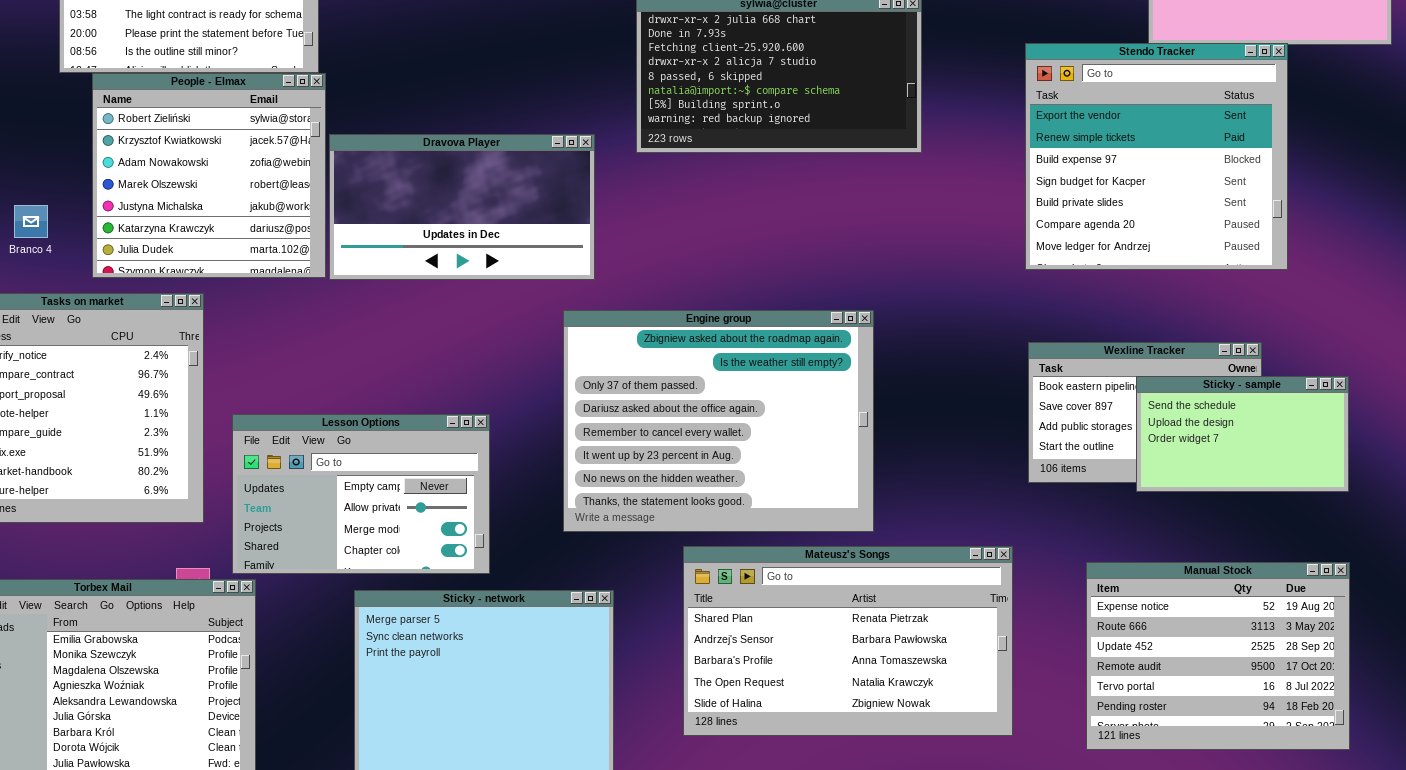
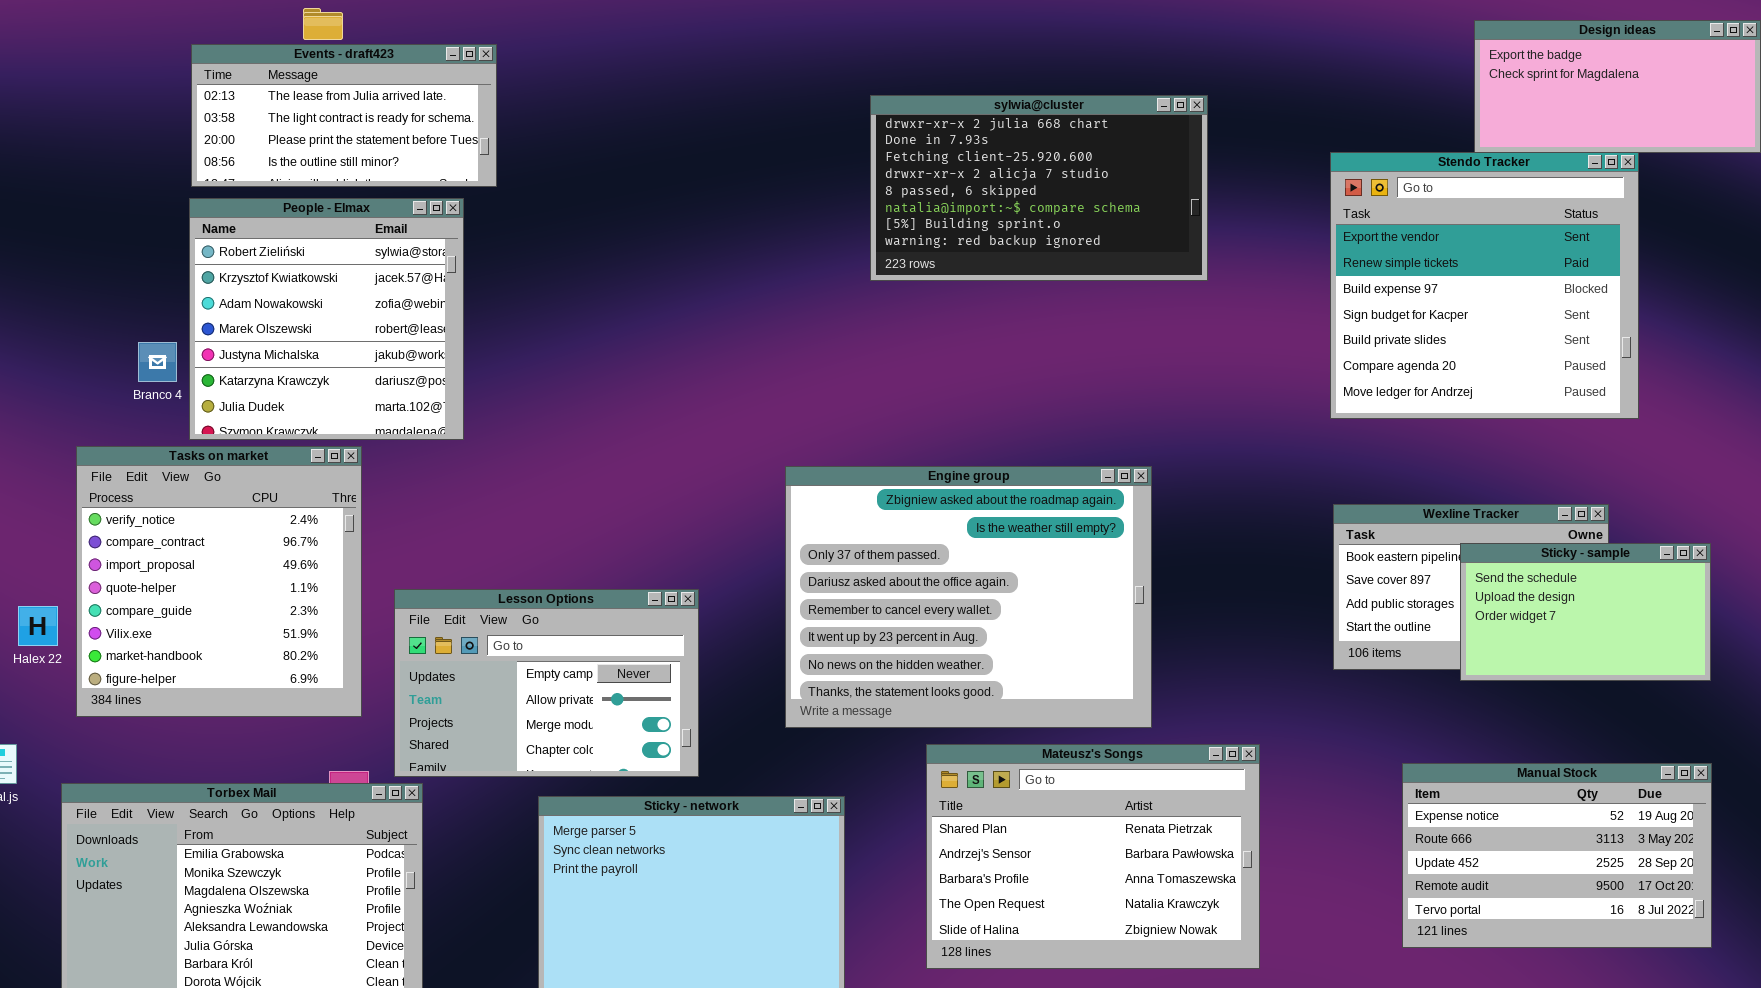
People - Elmax: [92,73,326,278] -> [189,198,464,440], moved
Dravova Player: [329,134,595,280] -> none, closed
Mateusz's Songs: [683,546,1013,736] -> [926,744,1260,969], resized
Manual Stock: [1086,562,1350,750] -> [1402,763,1712,948], resized

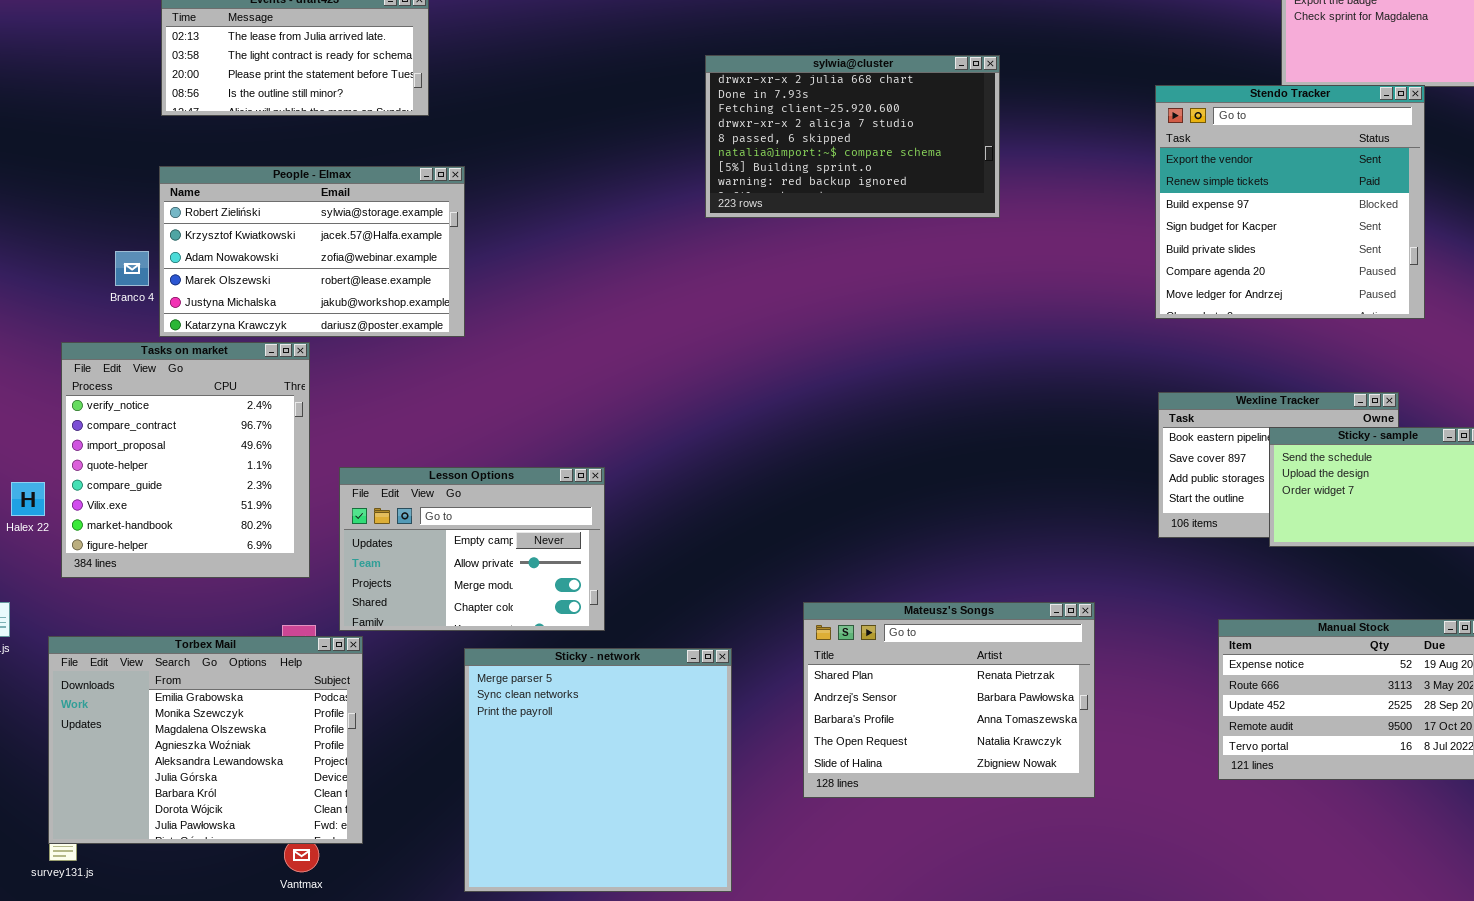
sylwia@cluster: [870,95,1208,281] -> [705,55,1000,218], moved
People - Elmax: [189,198,464,440] -> [159,166,465,337], resized
Engine group: [785,466,1152,728] -> none, closed

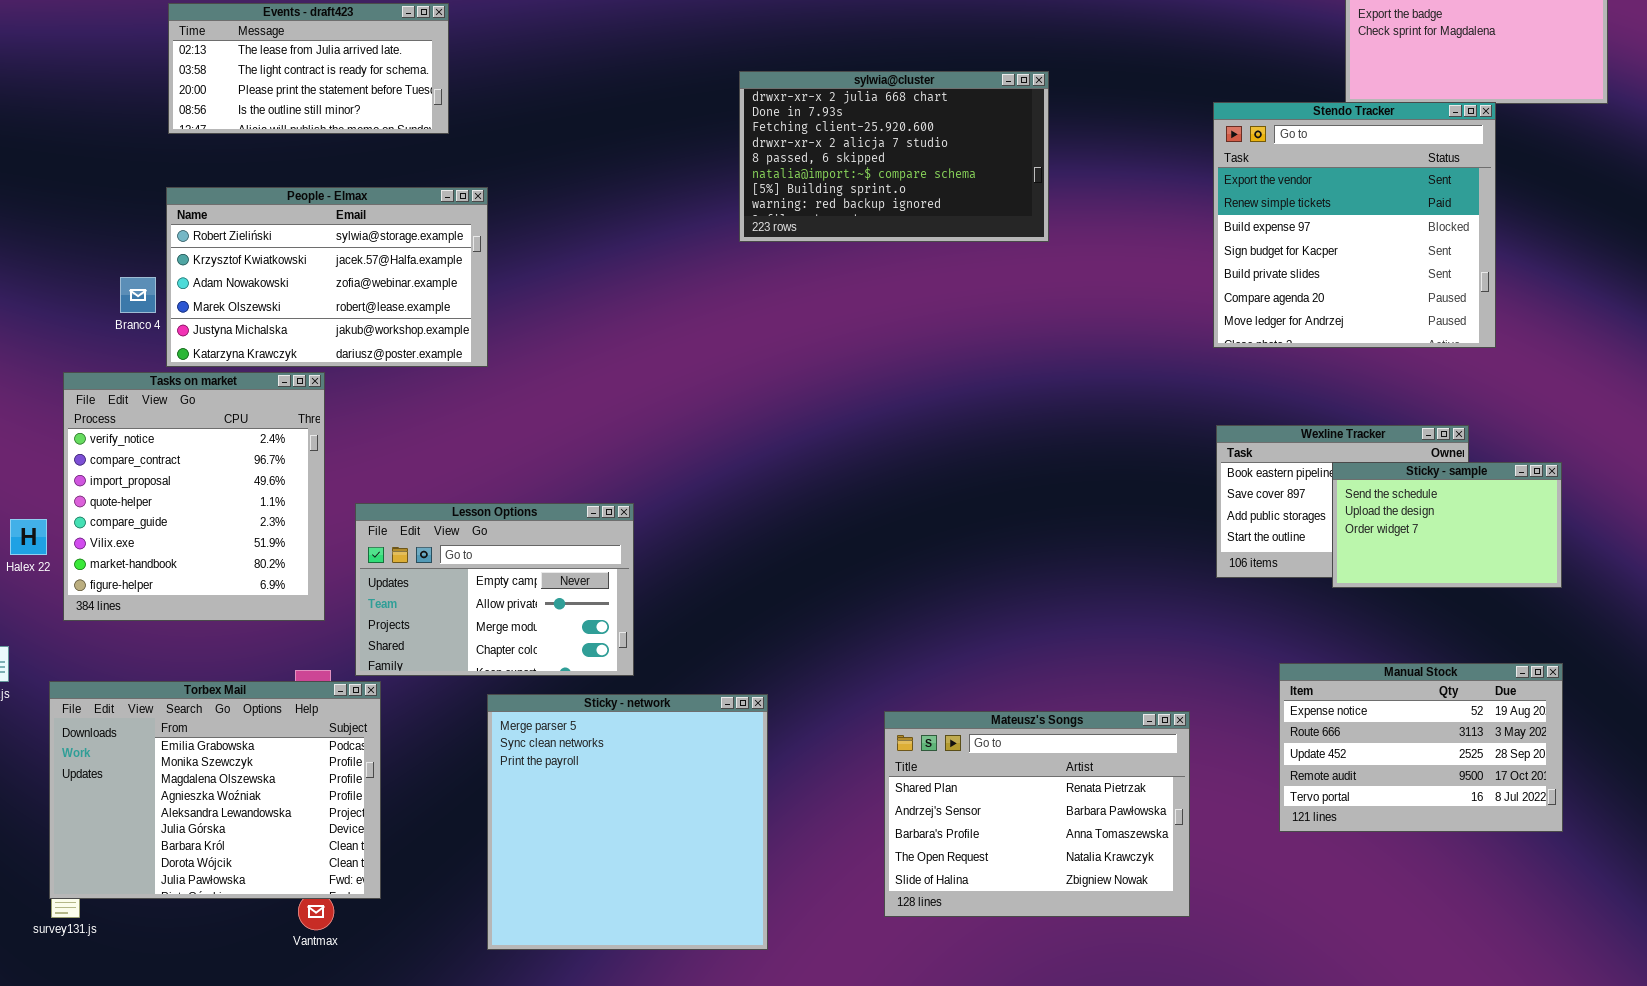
Mateusz's Songs: [803,602,1095,798] -> [884,711,1190,917], moved

